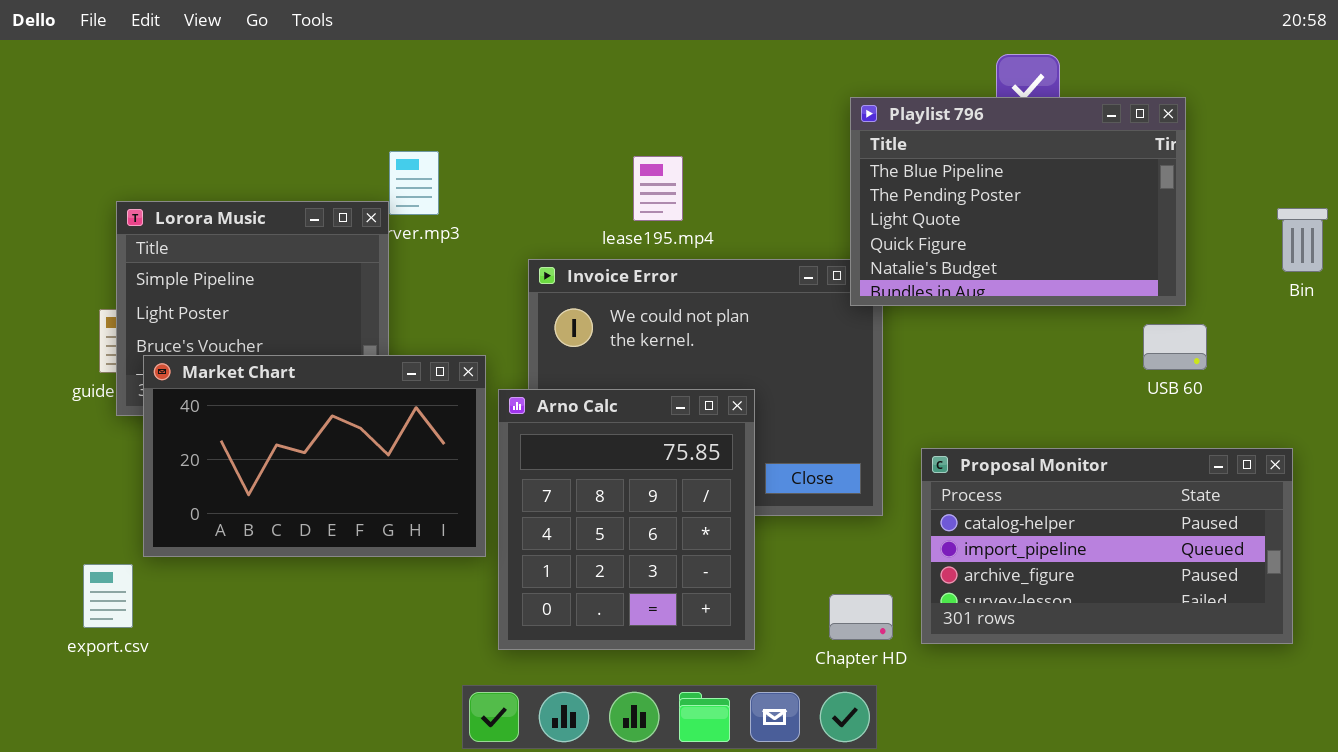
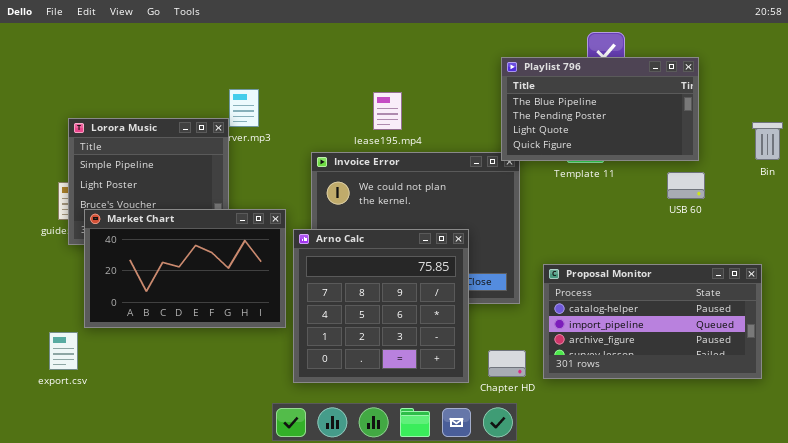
Playlist 796: [850,97,1186,306] -> [501,57,699,161], resized
USB 60: [1143,324,1207,370] -> [667,172,705,199], moved
Arno Calc: [498,389,755,650] -> [293,229,469,383], resized

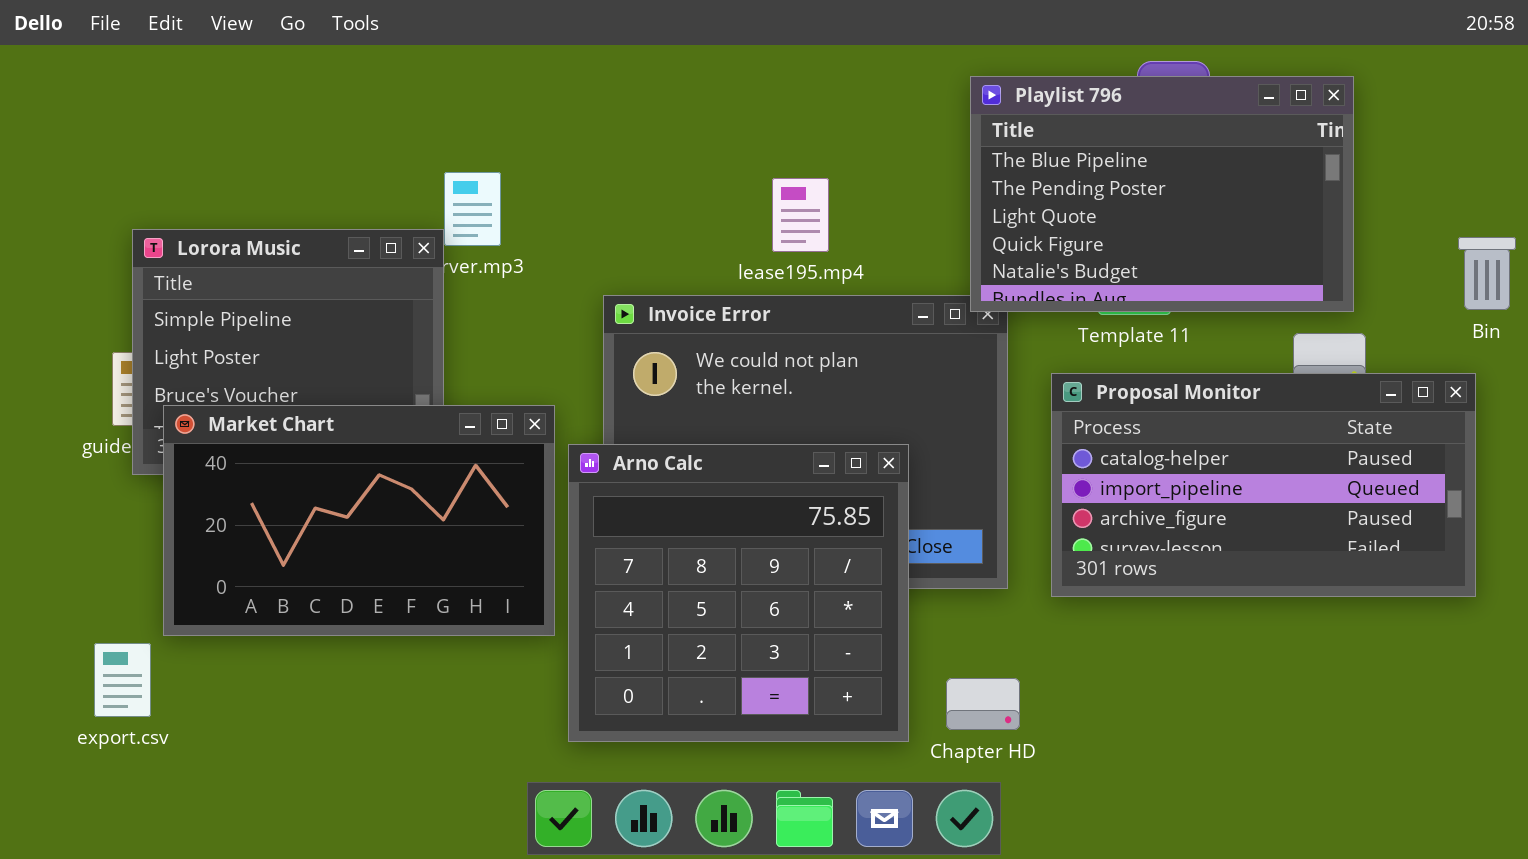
Playlist 796: [501,57,699,161] -> [970,76,1354,312], resized
lease195.mp4: [373,92,402,130] -> [772,178,829,252], moved
Proposal Monitor: [543,264,762,379] -> [1051,373,1476,597], moved

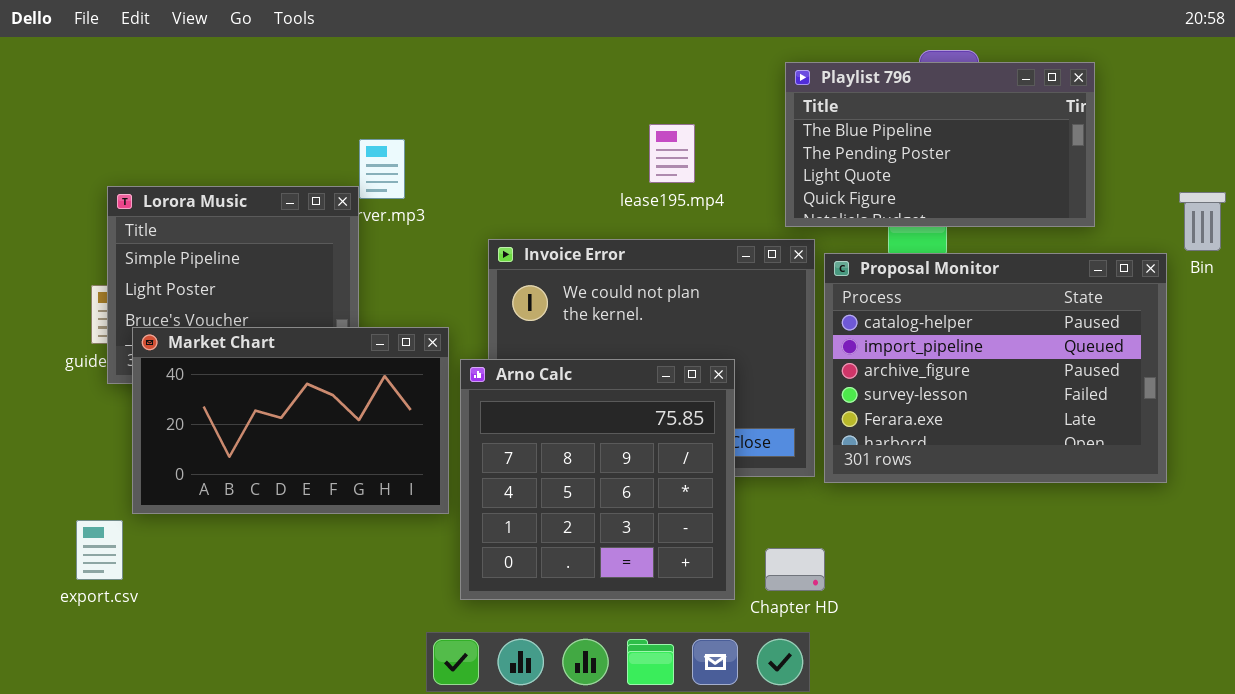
Playlist 796: [970,76,1354,312] -> [785,62,1095,227], resized
lease195.mp4: [772,178,829,252] -> [649,124,695,183], moved
Proposal Monitor: [1051,373,1476,597] -> [824,253,1167,483], moved, resized

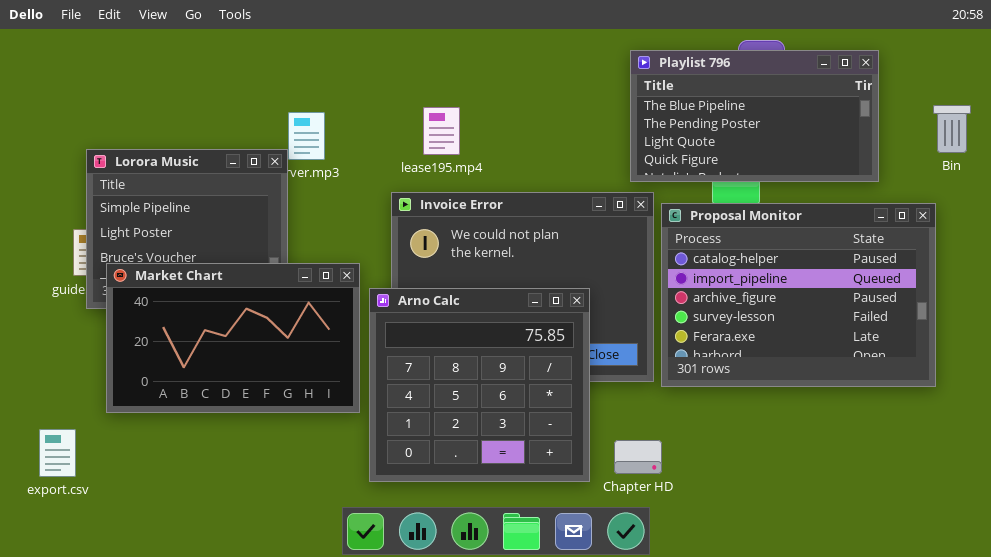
lease195.mp4: [649,124,695,183] -> [423,107,460,155], moved
Bin: [1179,192,1226,251] -> [933,105,971,153], moved
export.csv: [76,520,123,580] -> [39,429,76,477], moved

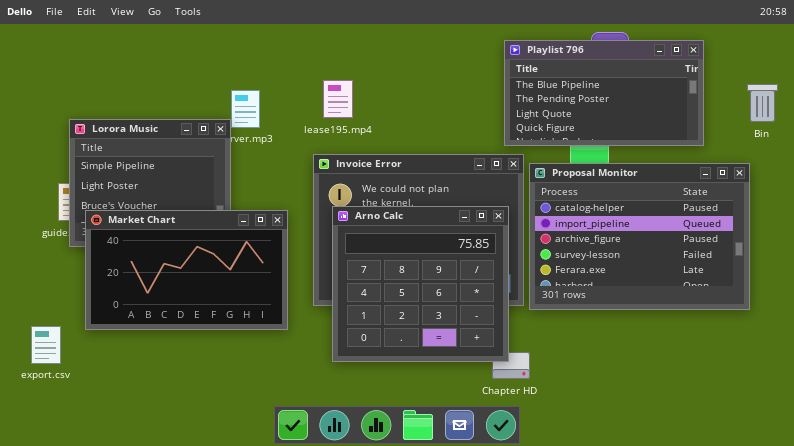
lease195.mp4: [423,107,460,155] -> [323,80,353,118], moved
Arno Calc: [369,288,590,482] -> [332,206,509,362], moved
export.csv: [39,429,76,477] -> [31,326,61,364], moved

